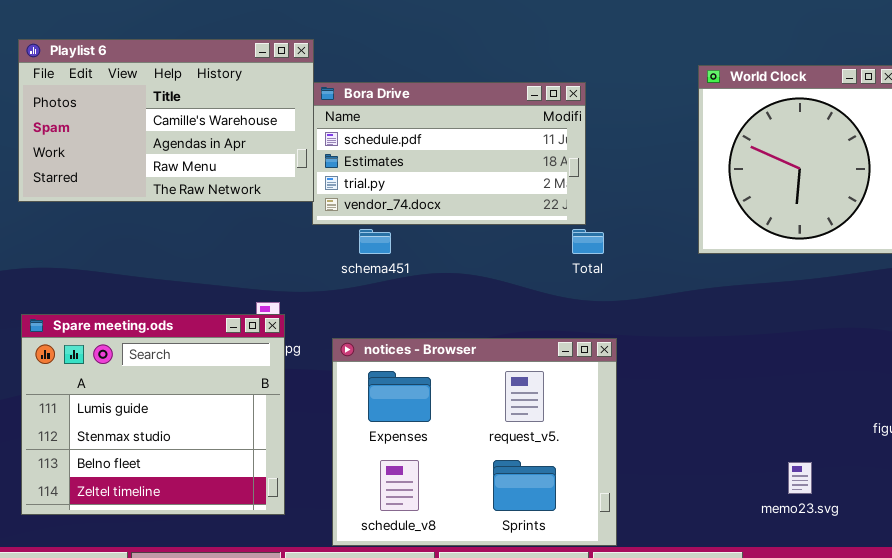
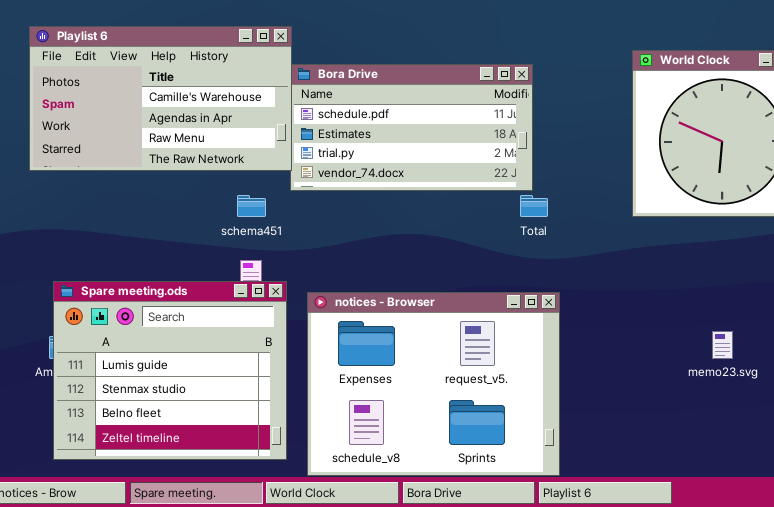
schema451: [359,229,391,254] -> [237,195,266,217], moved
Spare meeting.ods: [21,314,285,515] -> [53,281,287,460], moved
memo23.svg: [788,462,812,494] -> [712,331,733,359], moved

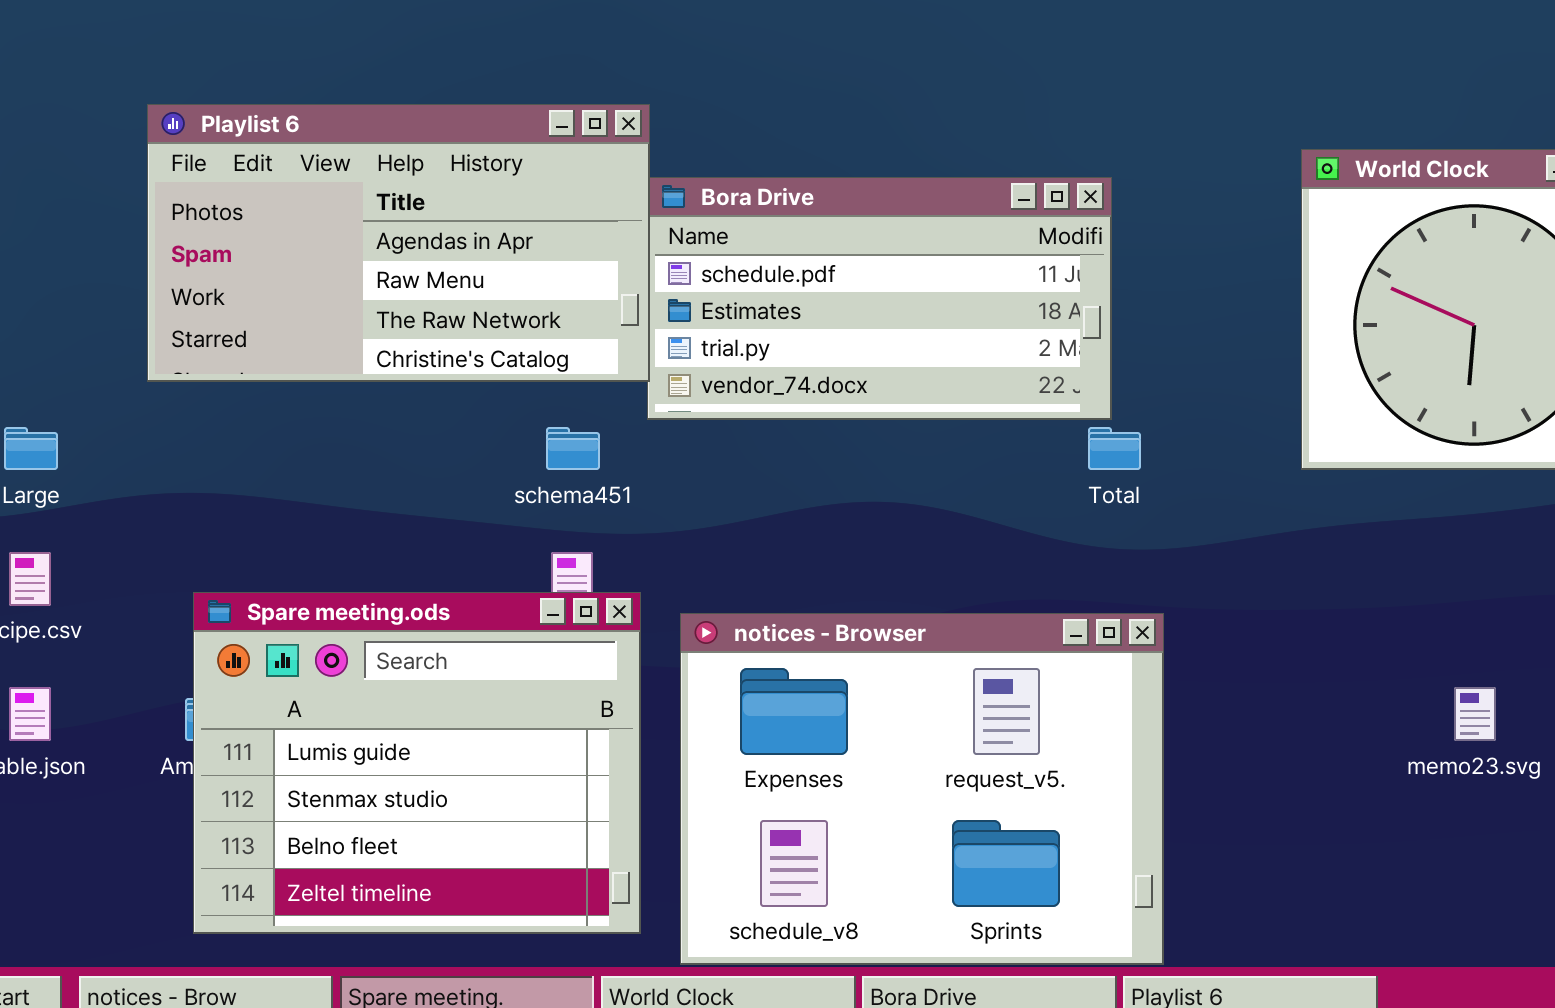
Playlist 6: [29,26,292,171] -> [147,104,650,382], scrolled down 1 row

